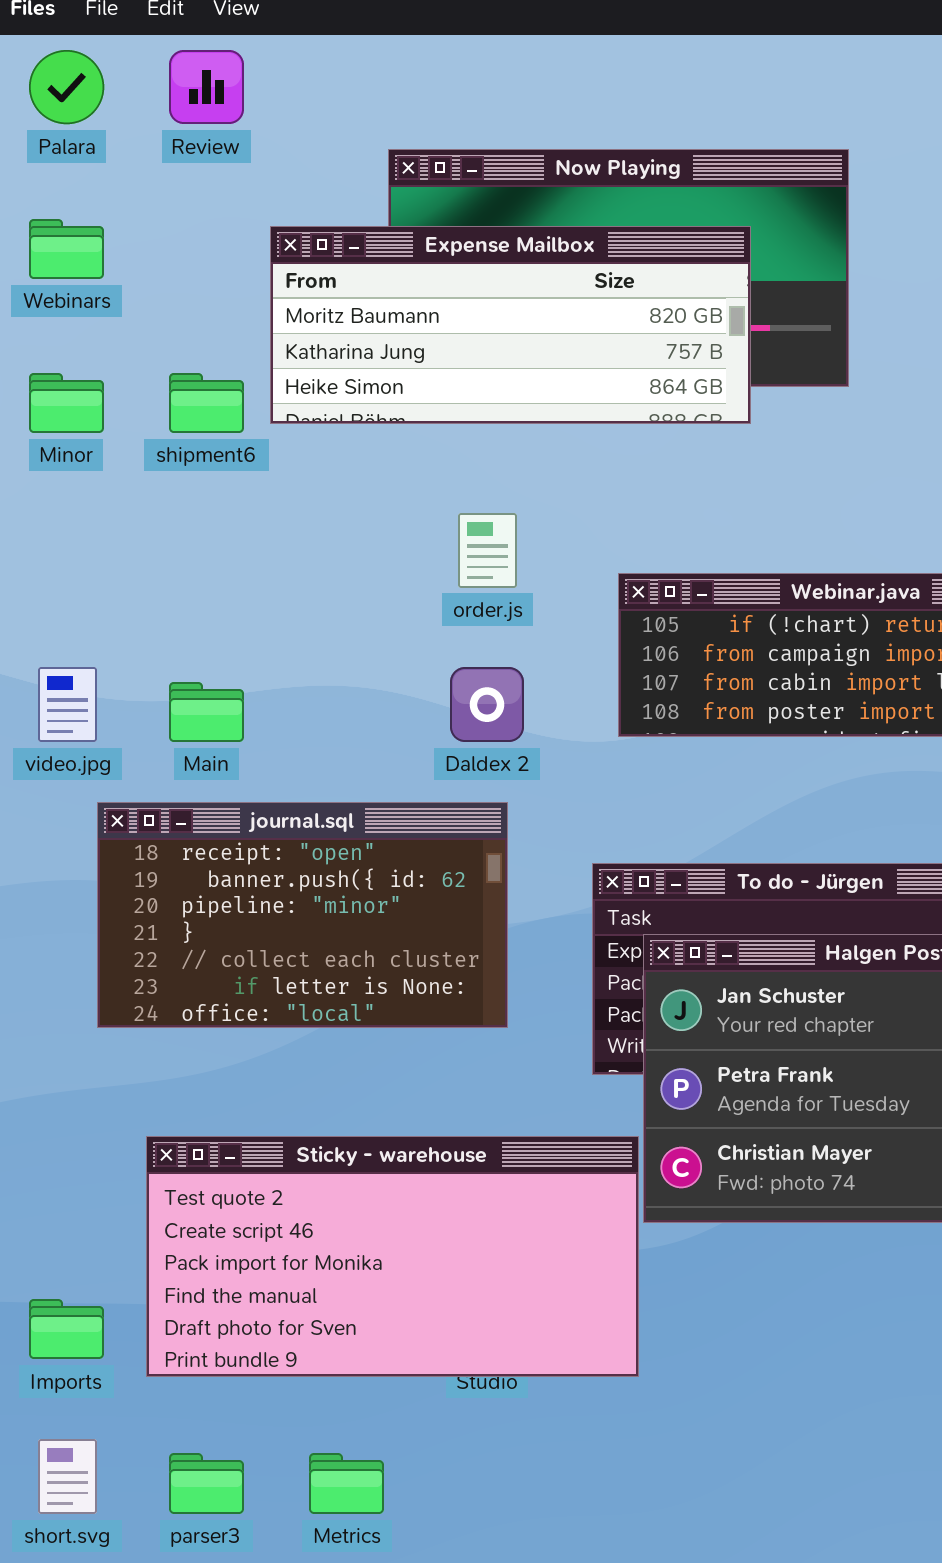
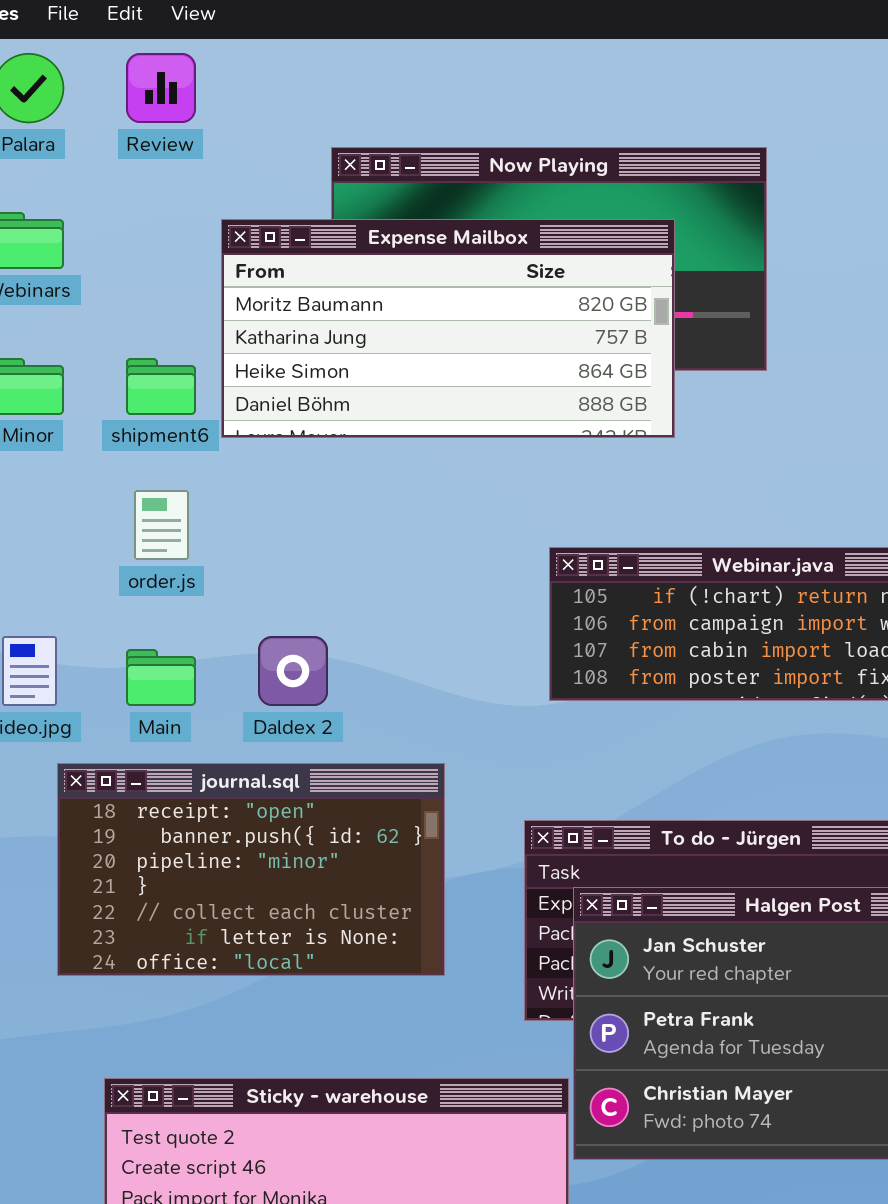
Expense Mailbox: [270,226,751,424] -> [221,219,675,438], resized
order.js: [458,513,517,588] -> [134,490,189,560], moved
Daldex 2: [450,667,524,742] -> [258,636,328,706], moved

